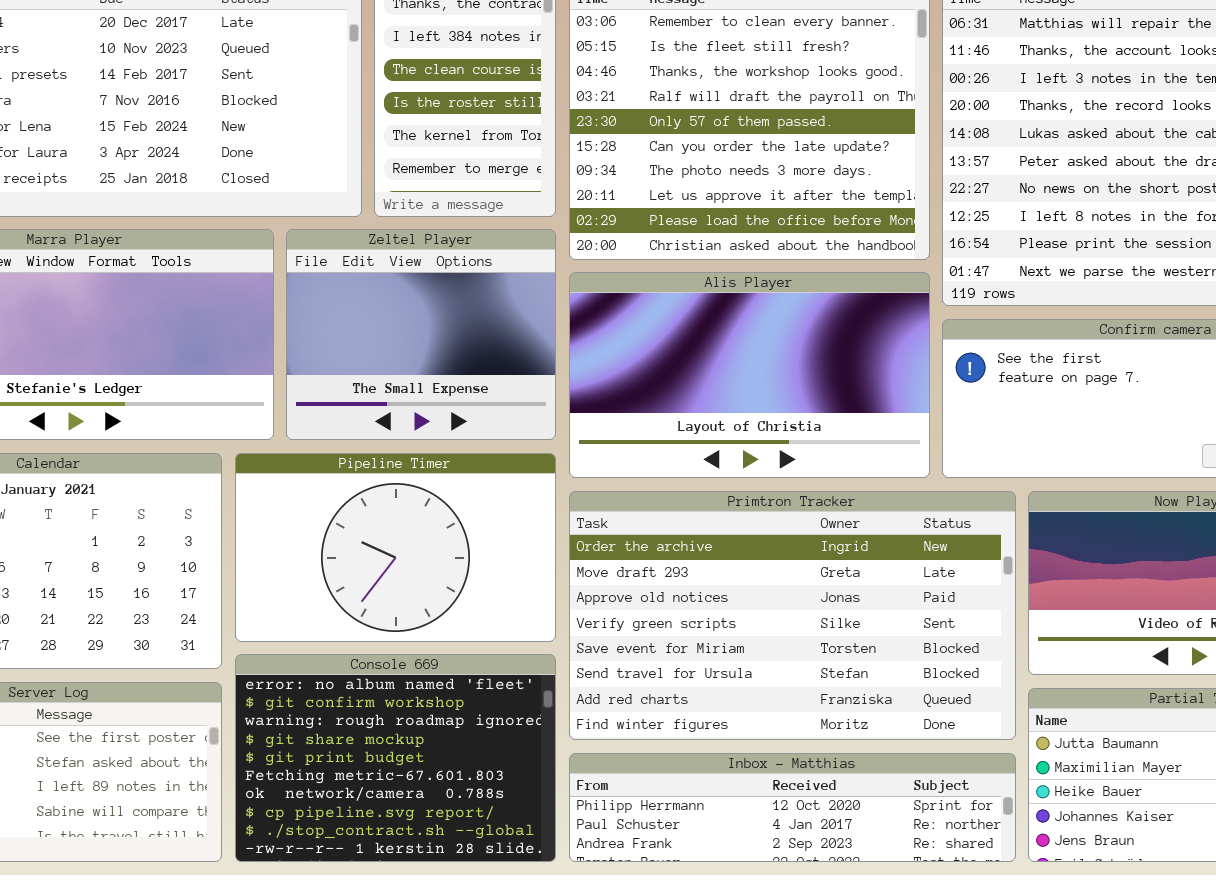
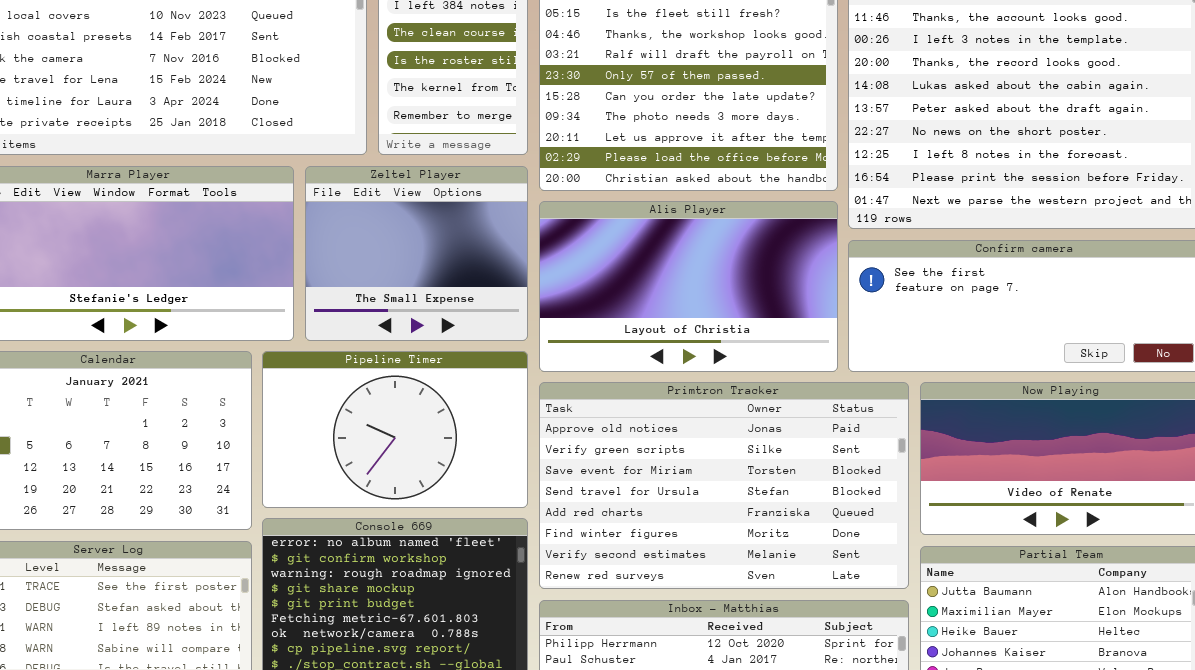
Primtron Tracker: [569,491,1016,740] -> [539,382,909,589], scrolled down 2 rows

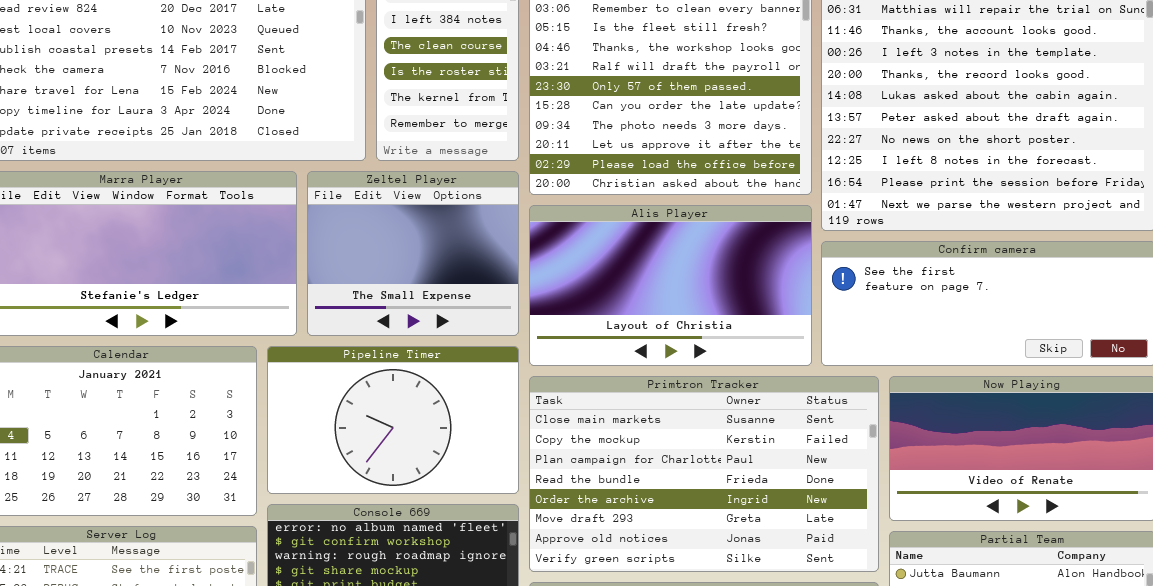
Primtron Tracker: [539,382,909,589] -> [529,376,879,572], scrolled up 6 rows

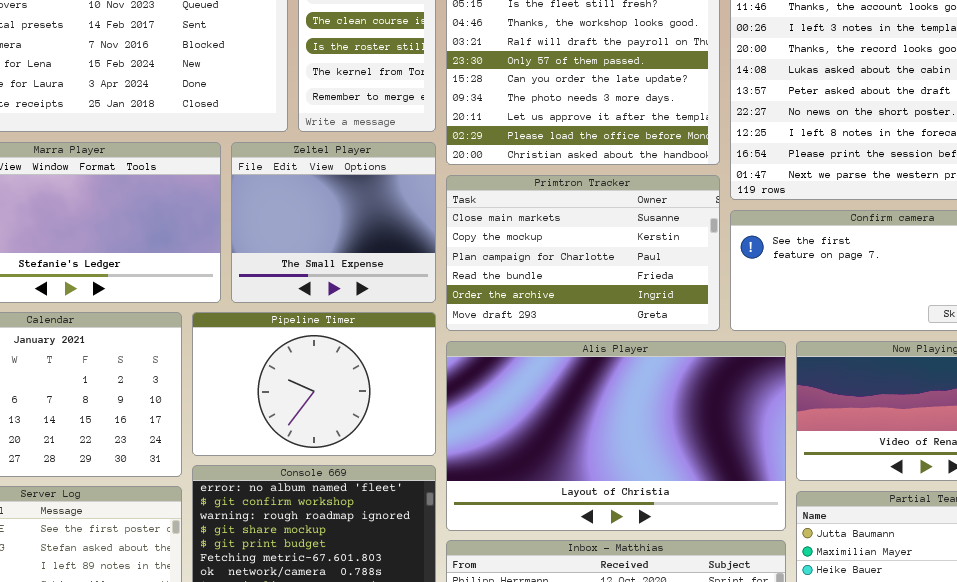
Alis Player: [529,205,812,366] -> [446,341,786,531], moved, resized
Primtron Tracker: [529,376,879,572] -> [446,175,720,331], moved, resized

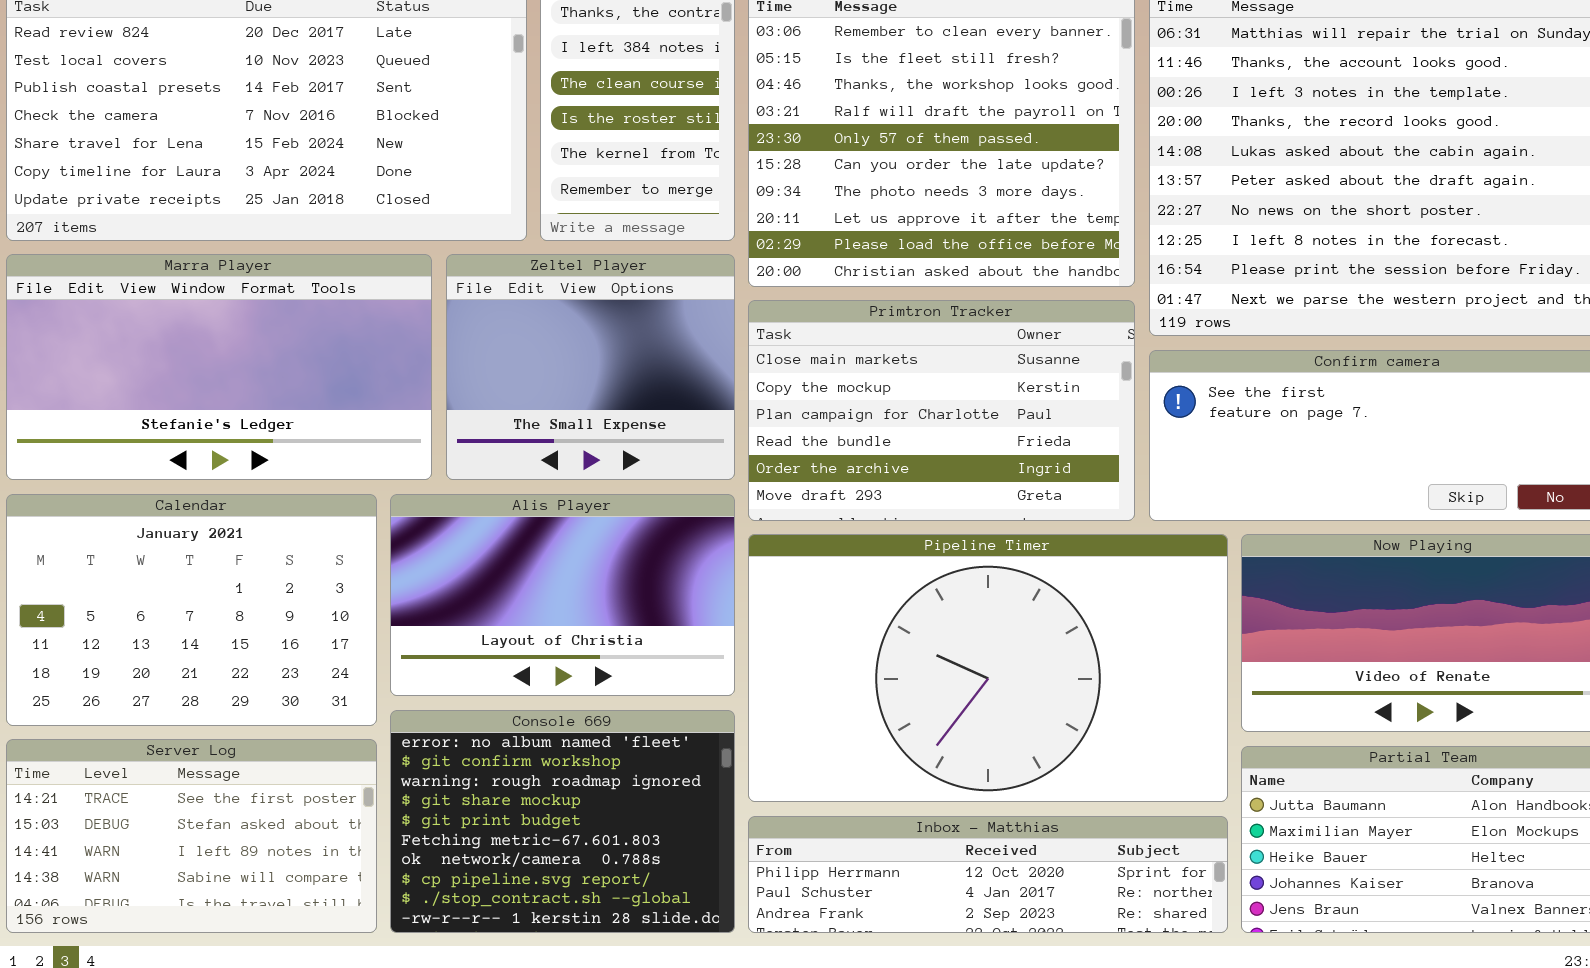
Pipeline Timer: [192,312,436,456] -> [748,534,1228,802], moved, resized
Alis Player: [446,341,786,531] -> [390,494,735,696], moved, resized

